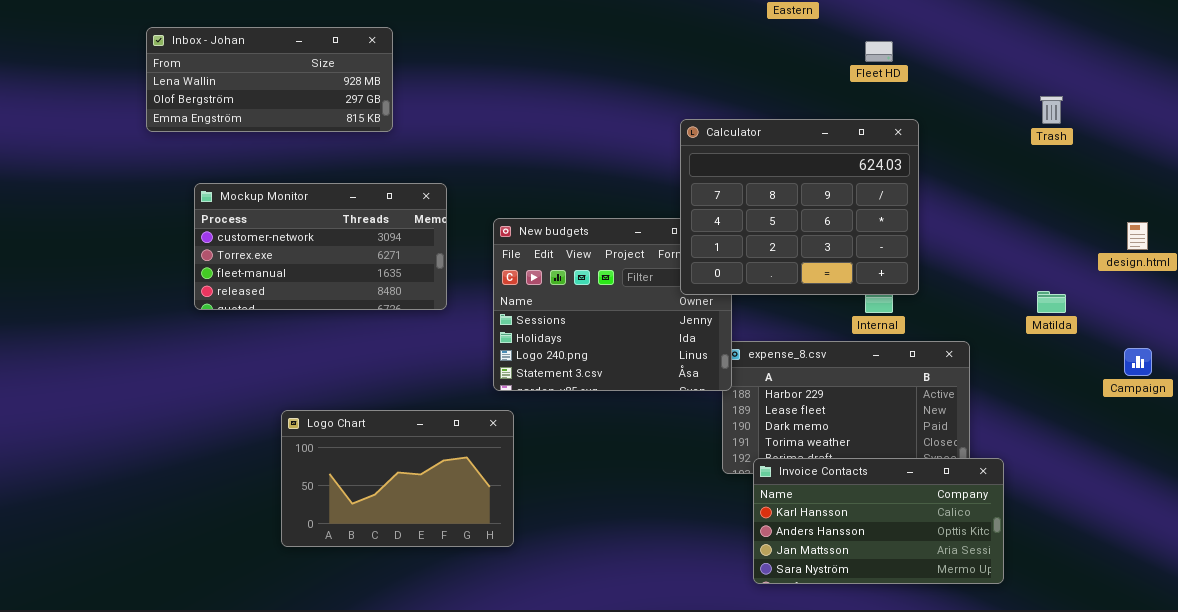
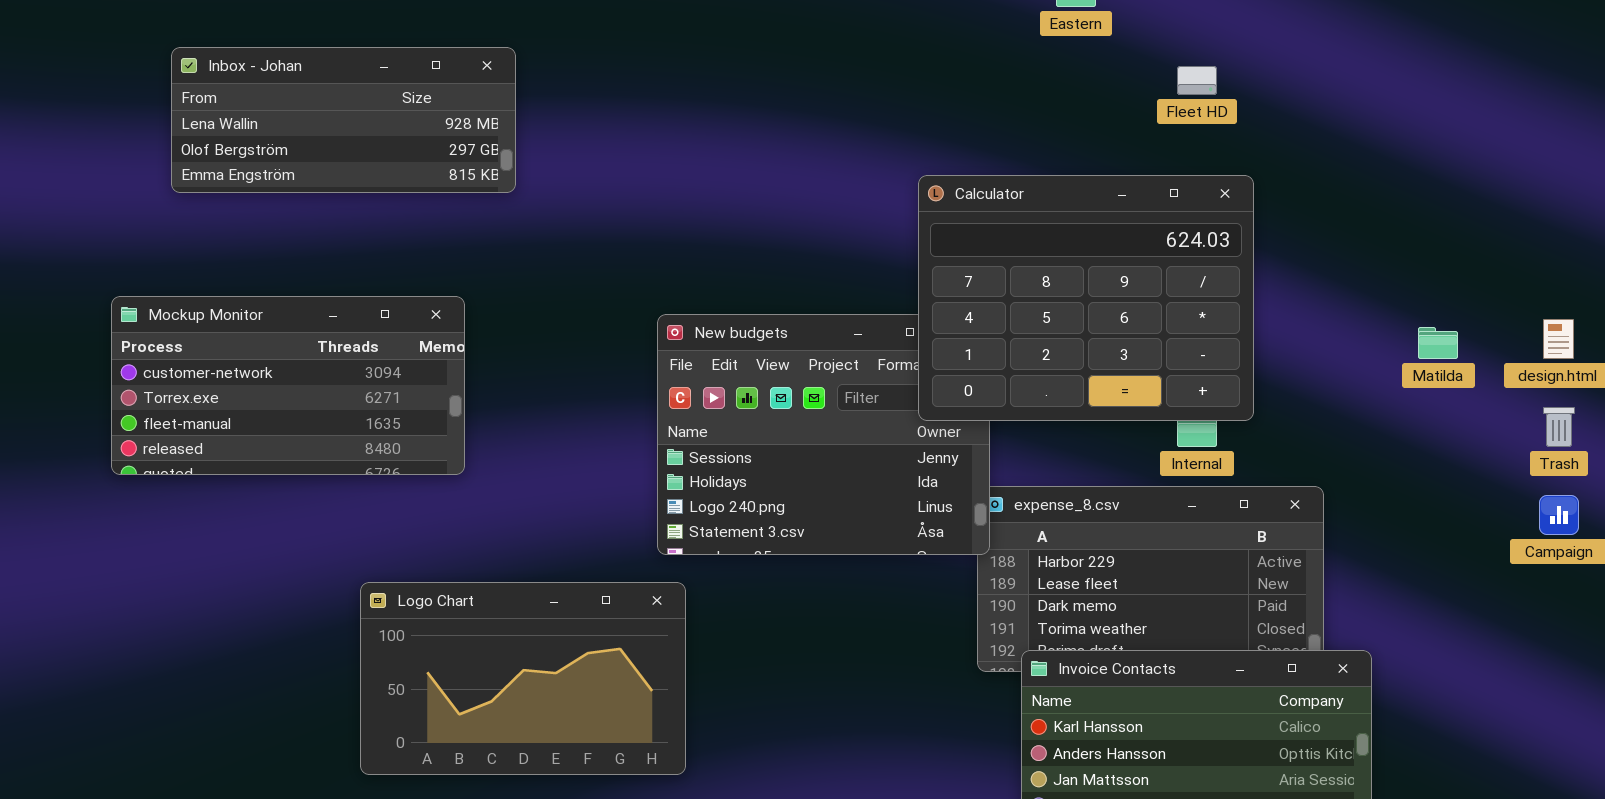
Trash: [1040,96,1063,124] -> [1543,407,1575,447], moved
Mockup Monitor: [194,183,447,310] -> [111,296,465,475], moved
Matilda: [1037,291,1066,313] -> [1418,327,1458,359], moved

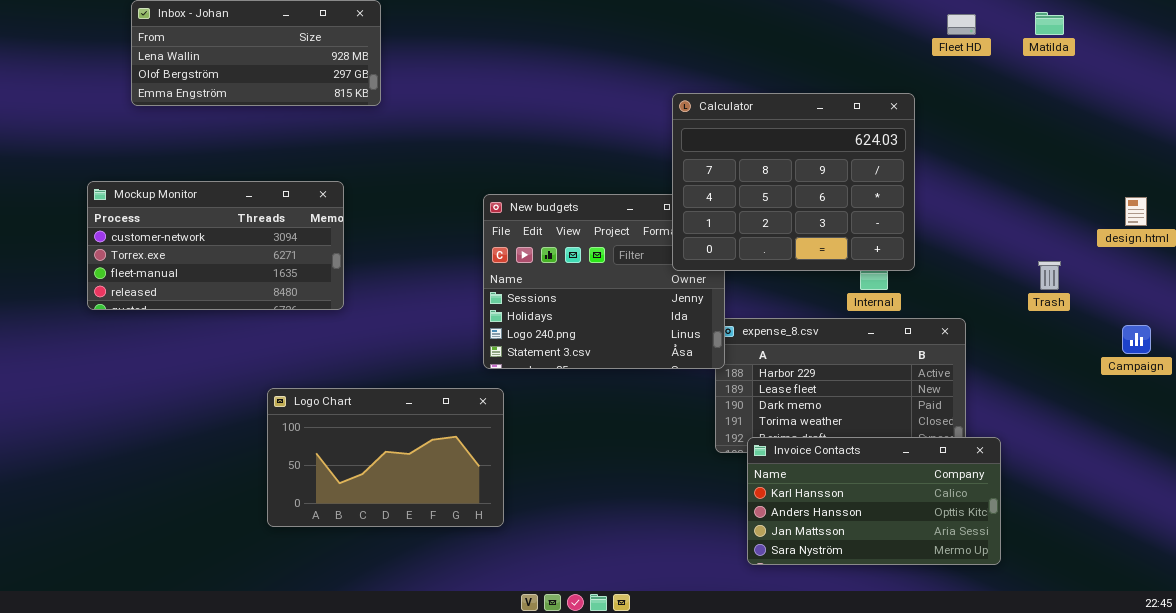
Fleet HD: [1177,66,1217,95] -> [947,14,976,35], moved
Matilda: [1418,327,1458,359] -> [1035,12,1064,35], moved
Trash: [1543,407,1575,447] -> [1038,261,1061,290], moved

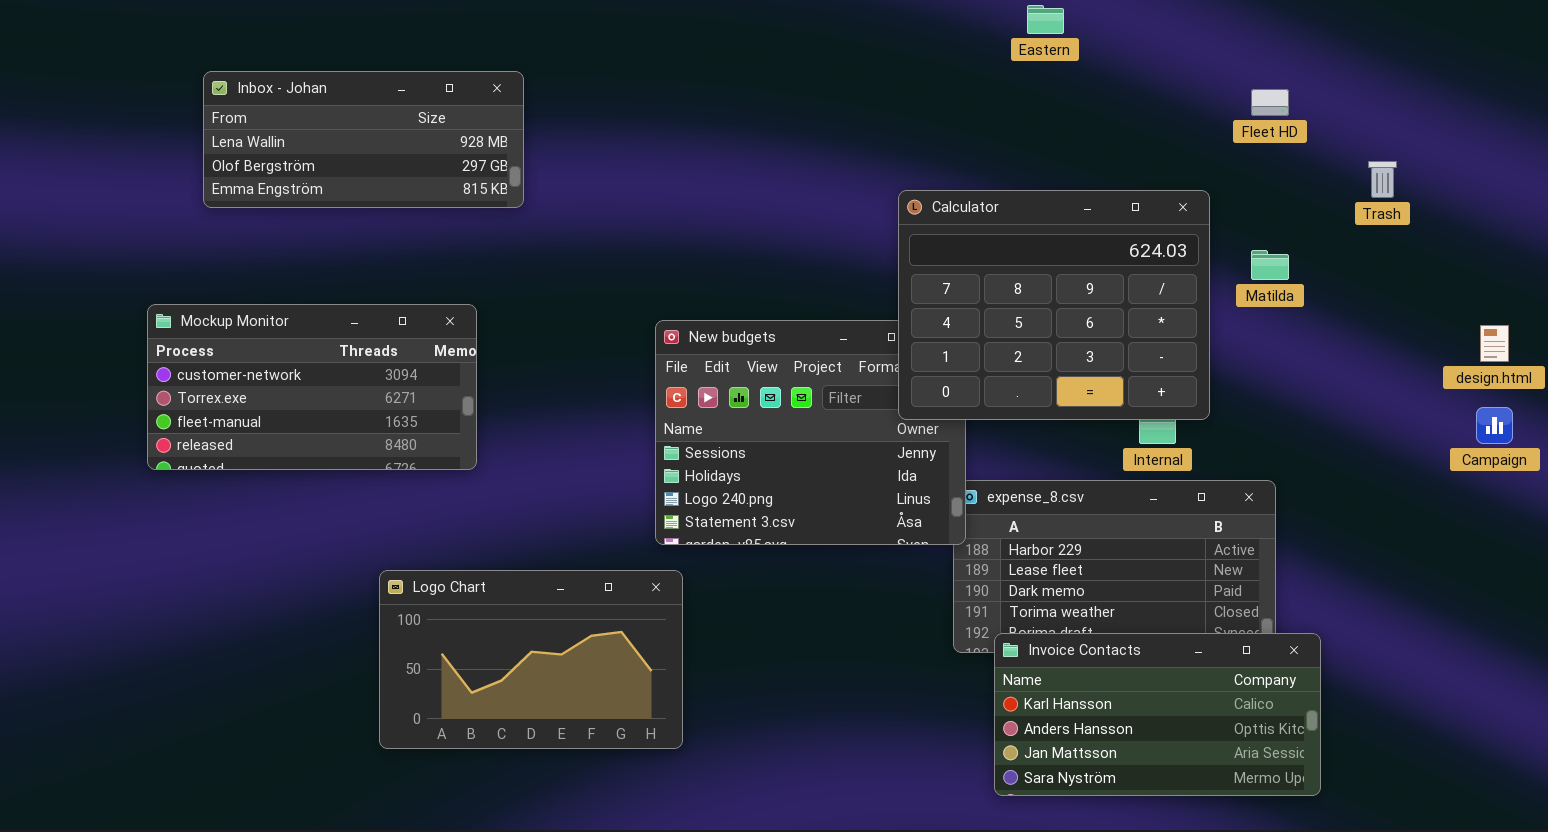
Matilda: [1035,12,1064,35] -> [1251,250,1289,280], moved
Trash: [1038,261,1061,290] -> [1368,161,1397,198], moved
Campaign: [1122,325,1151,354] -> [1476,407,1513,444], moved

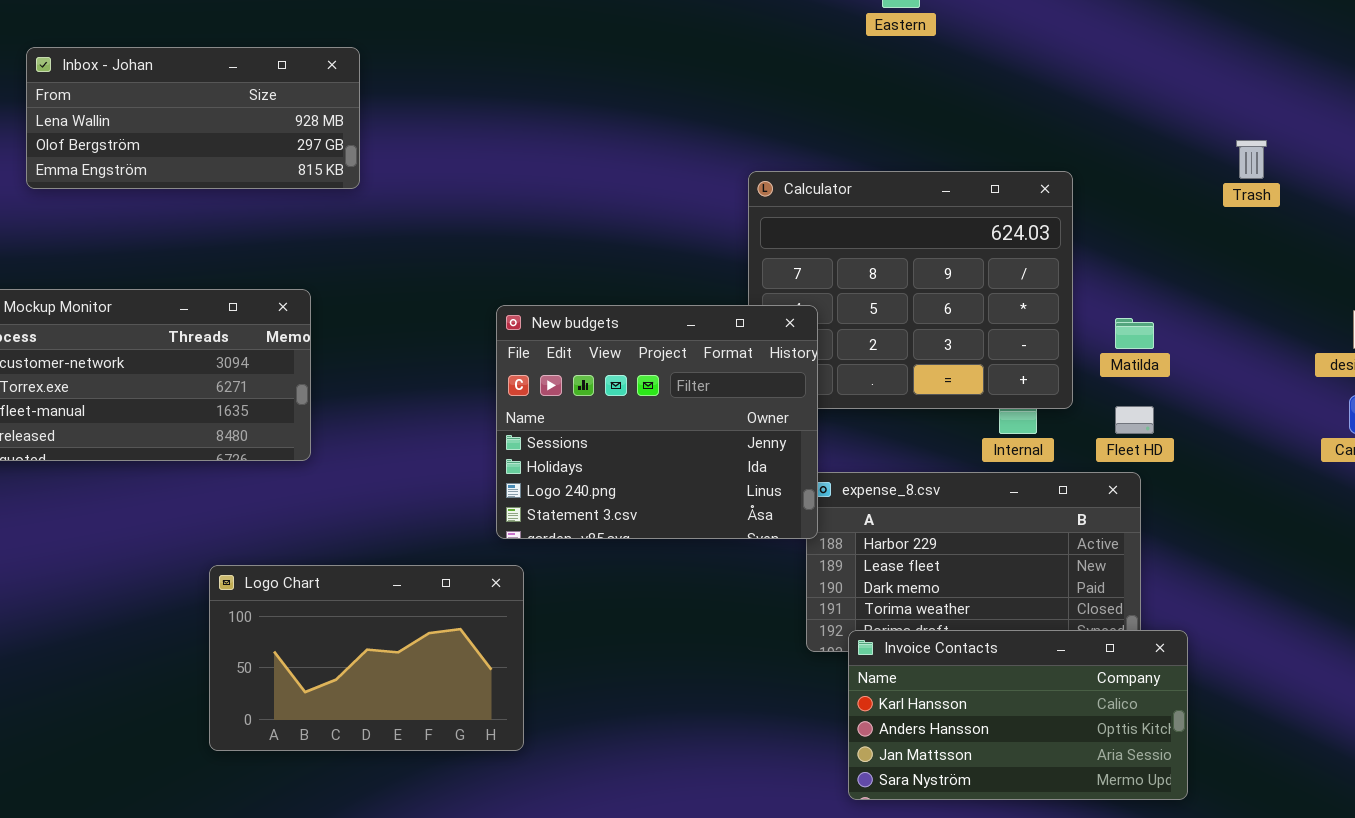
Fleet HD: [1251,89,1289,116] -> [1115,406,1154,434], moved
Matilda: [1251,250,1289,280] -> [1115,318,1154,349], moved
New budgets: [655,320,966,545] -> [496,305,818,539], raised

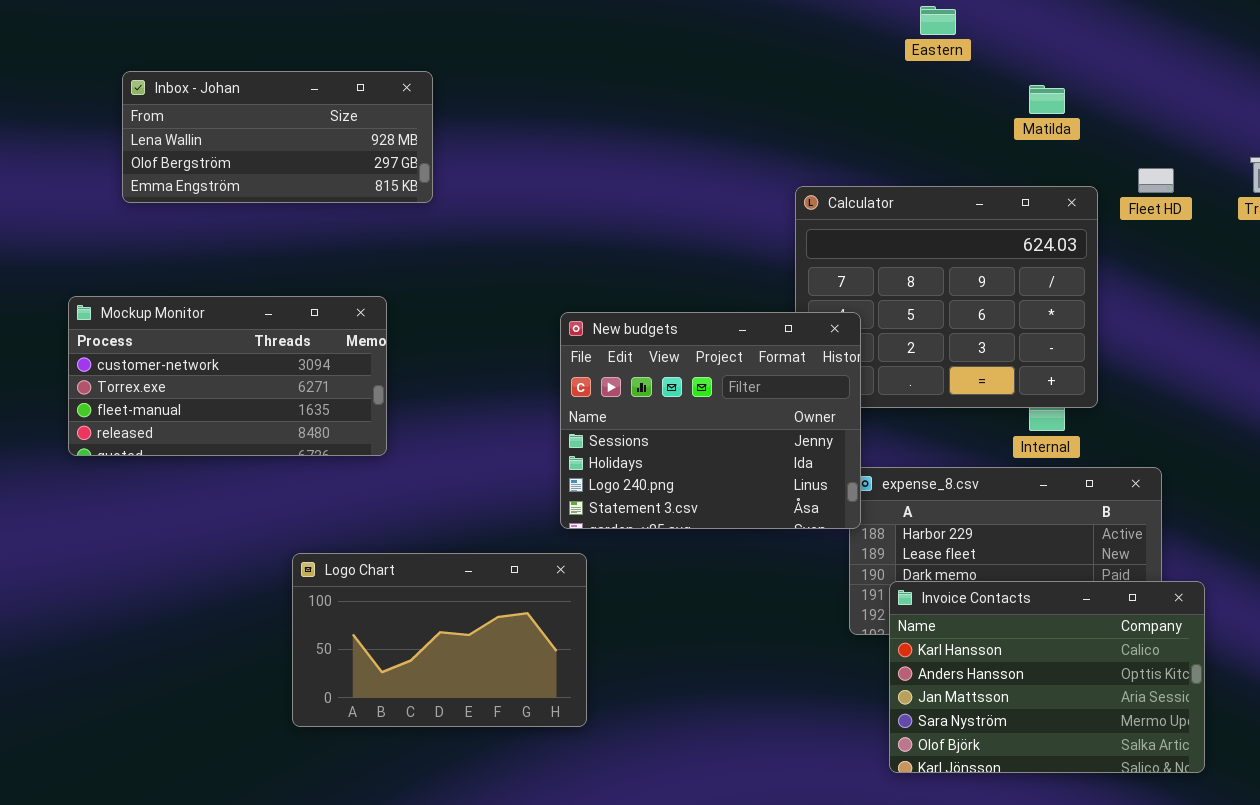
Matilda: [1115,318,1154,349] -> [1029,85,1065,114], moved
Fleet HD: [1115,406,1154,434] -> [1138,168,1174,193], moved
Invoice Contacts: [848,630,1188,800] -> [889,581,1205,773], resized

